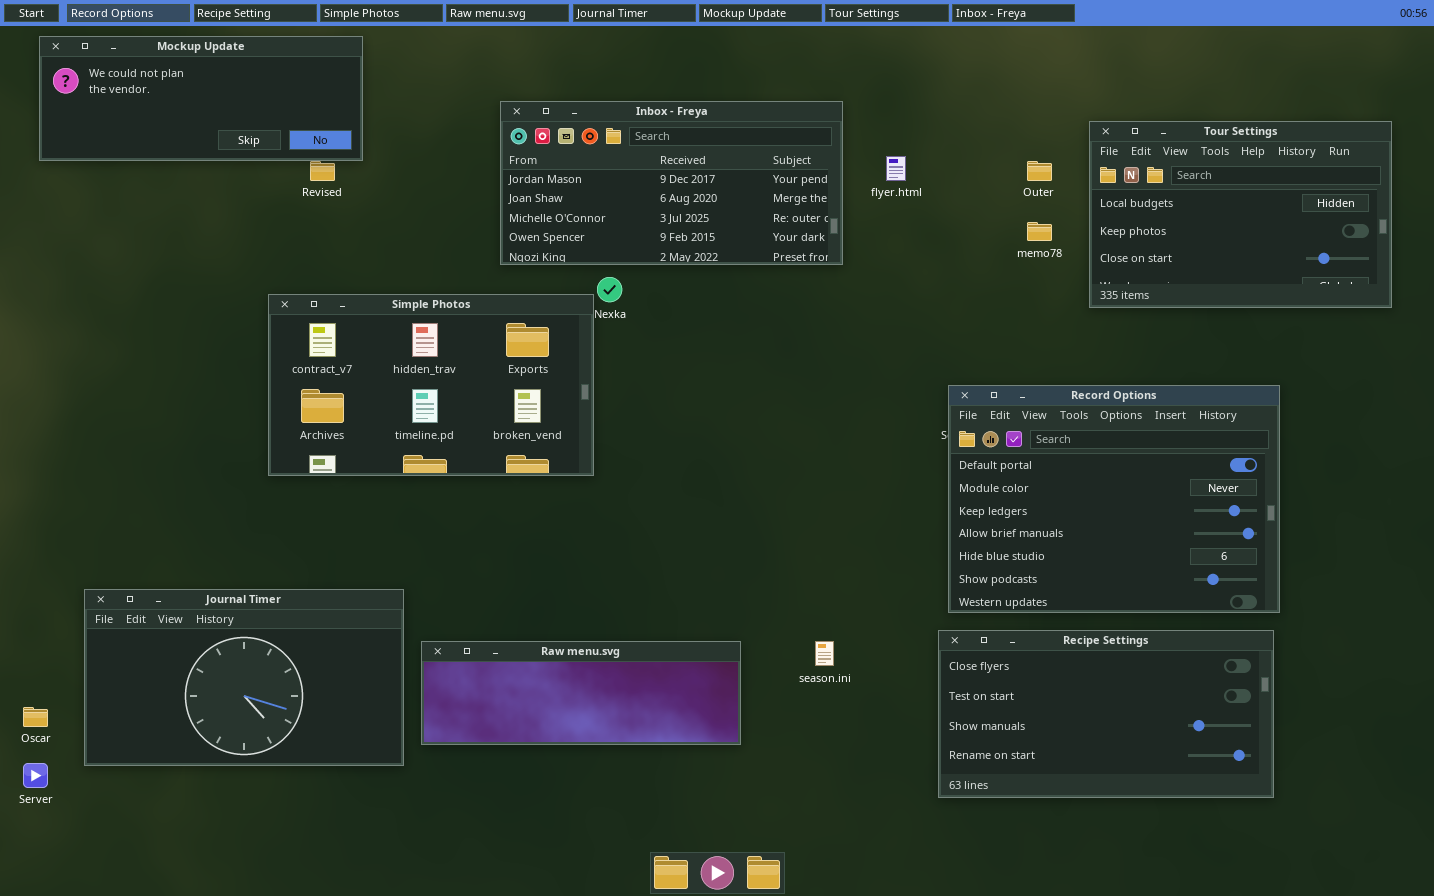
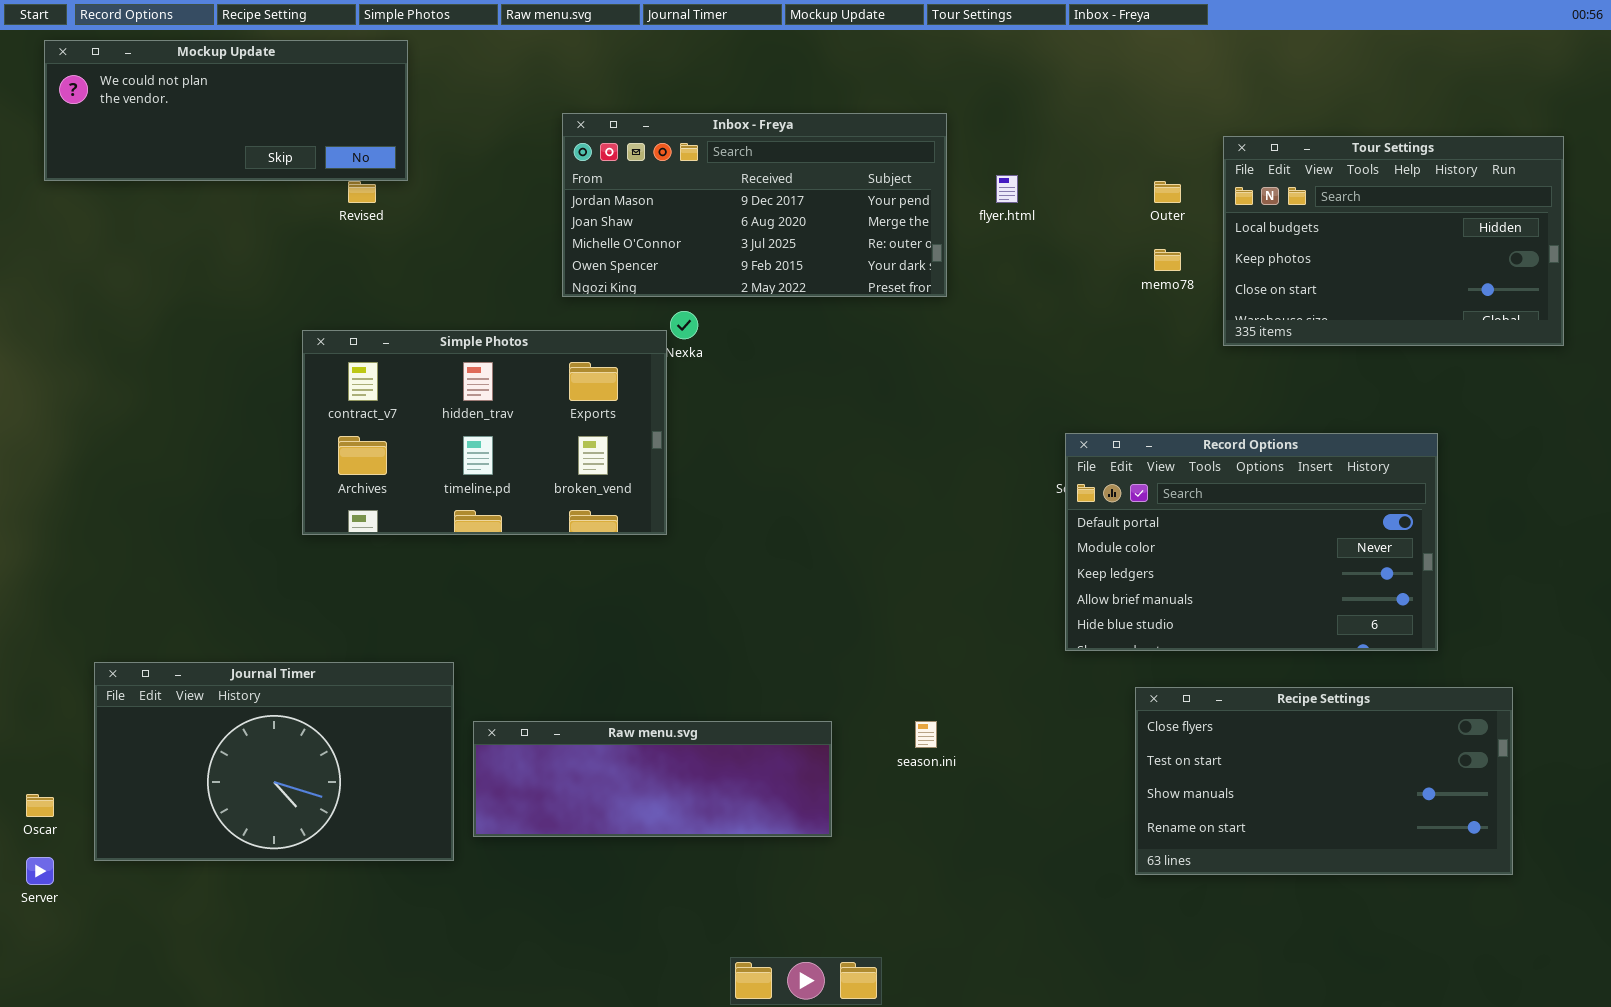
Record Options: [948,385,1280,613] -> [1065,433,1438,651], resized
Recipe Settings: [938,630,1274,798] -> [1135,687,1513,875], moved

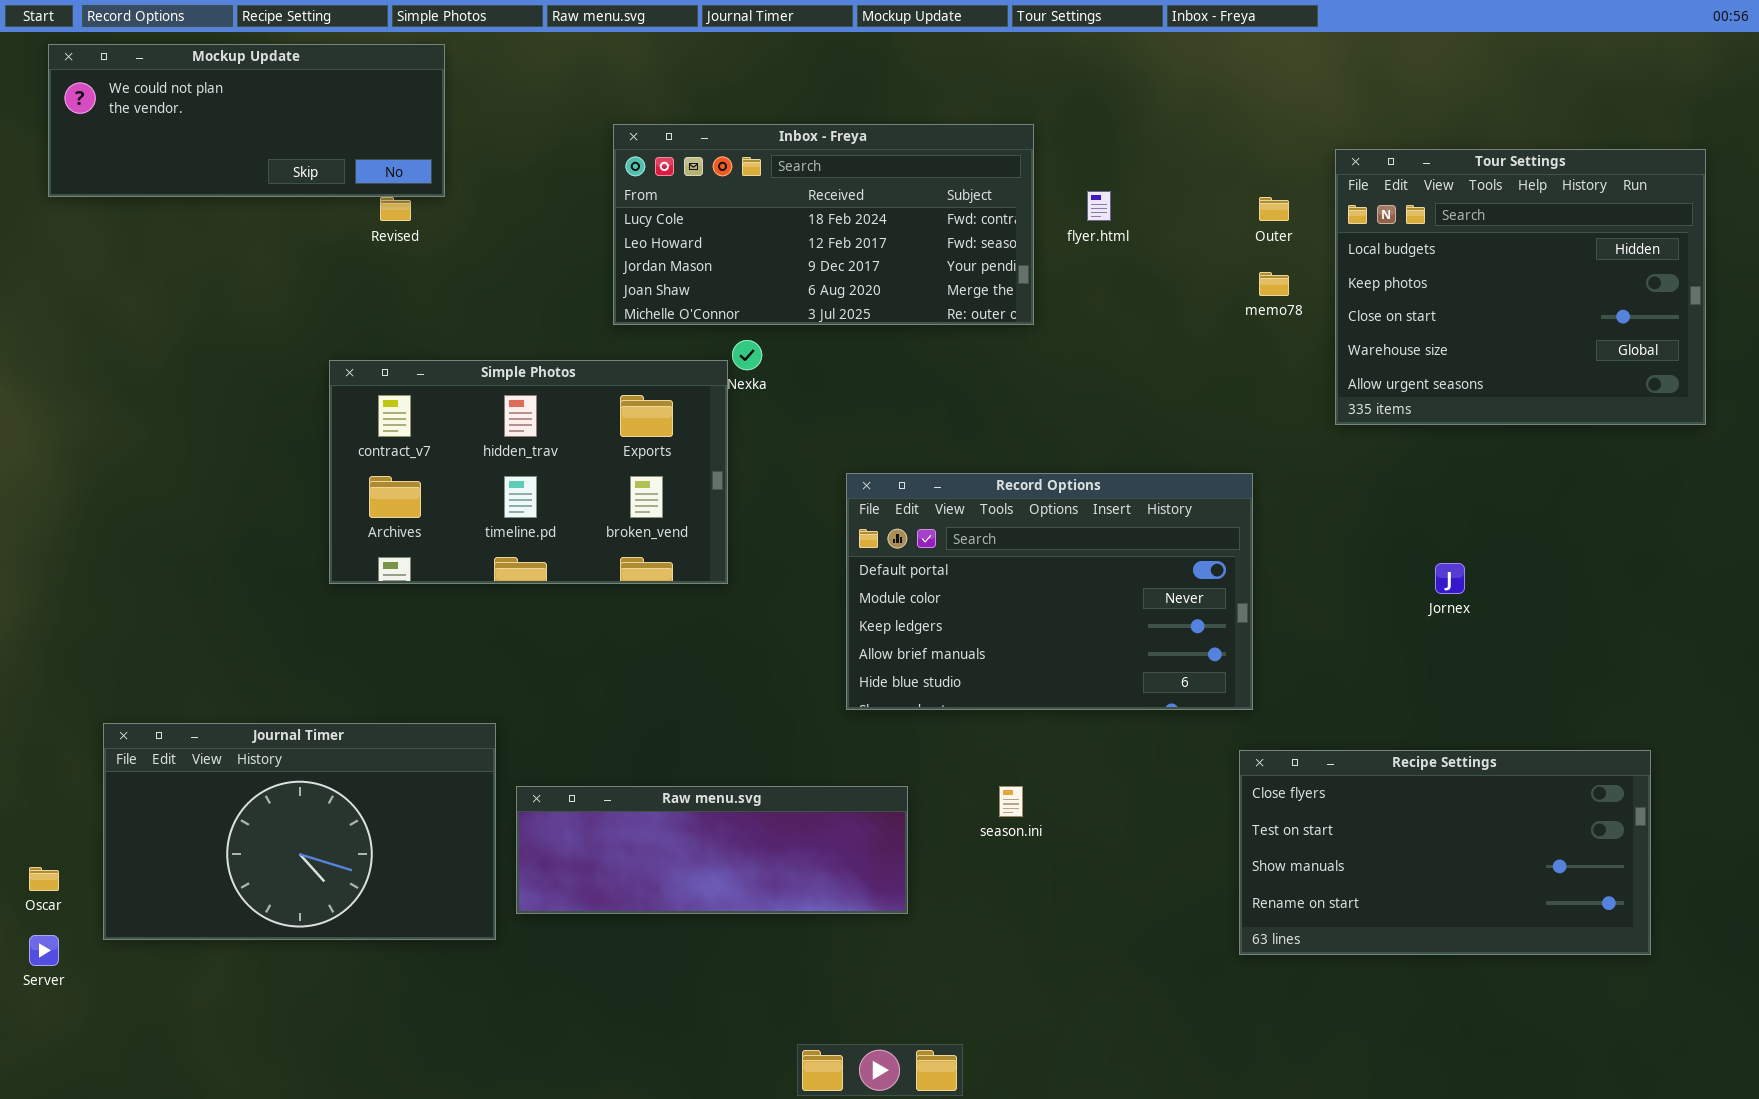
Inbox - Freya: [562,113,947,297] -> [613,124,1034,325], scrolled up 2 rows
Tour Settings: [1223,136,1564,346] -> [1335,149,1706,425], resized
Record Options: [1065,433,1438,651] -> [846,473,1253,710], moved

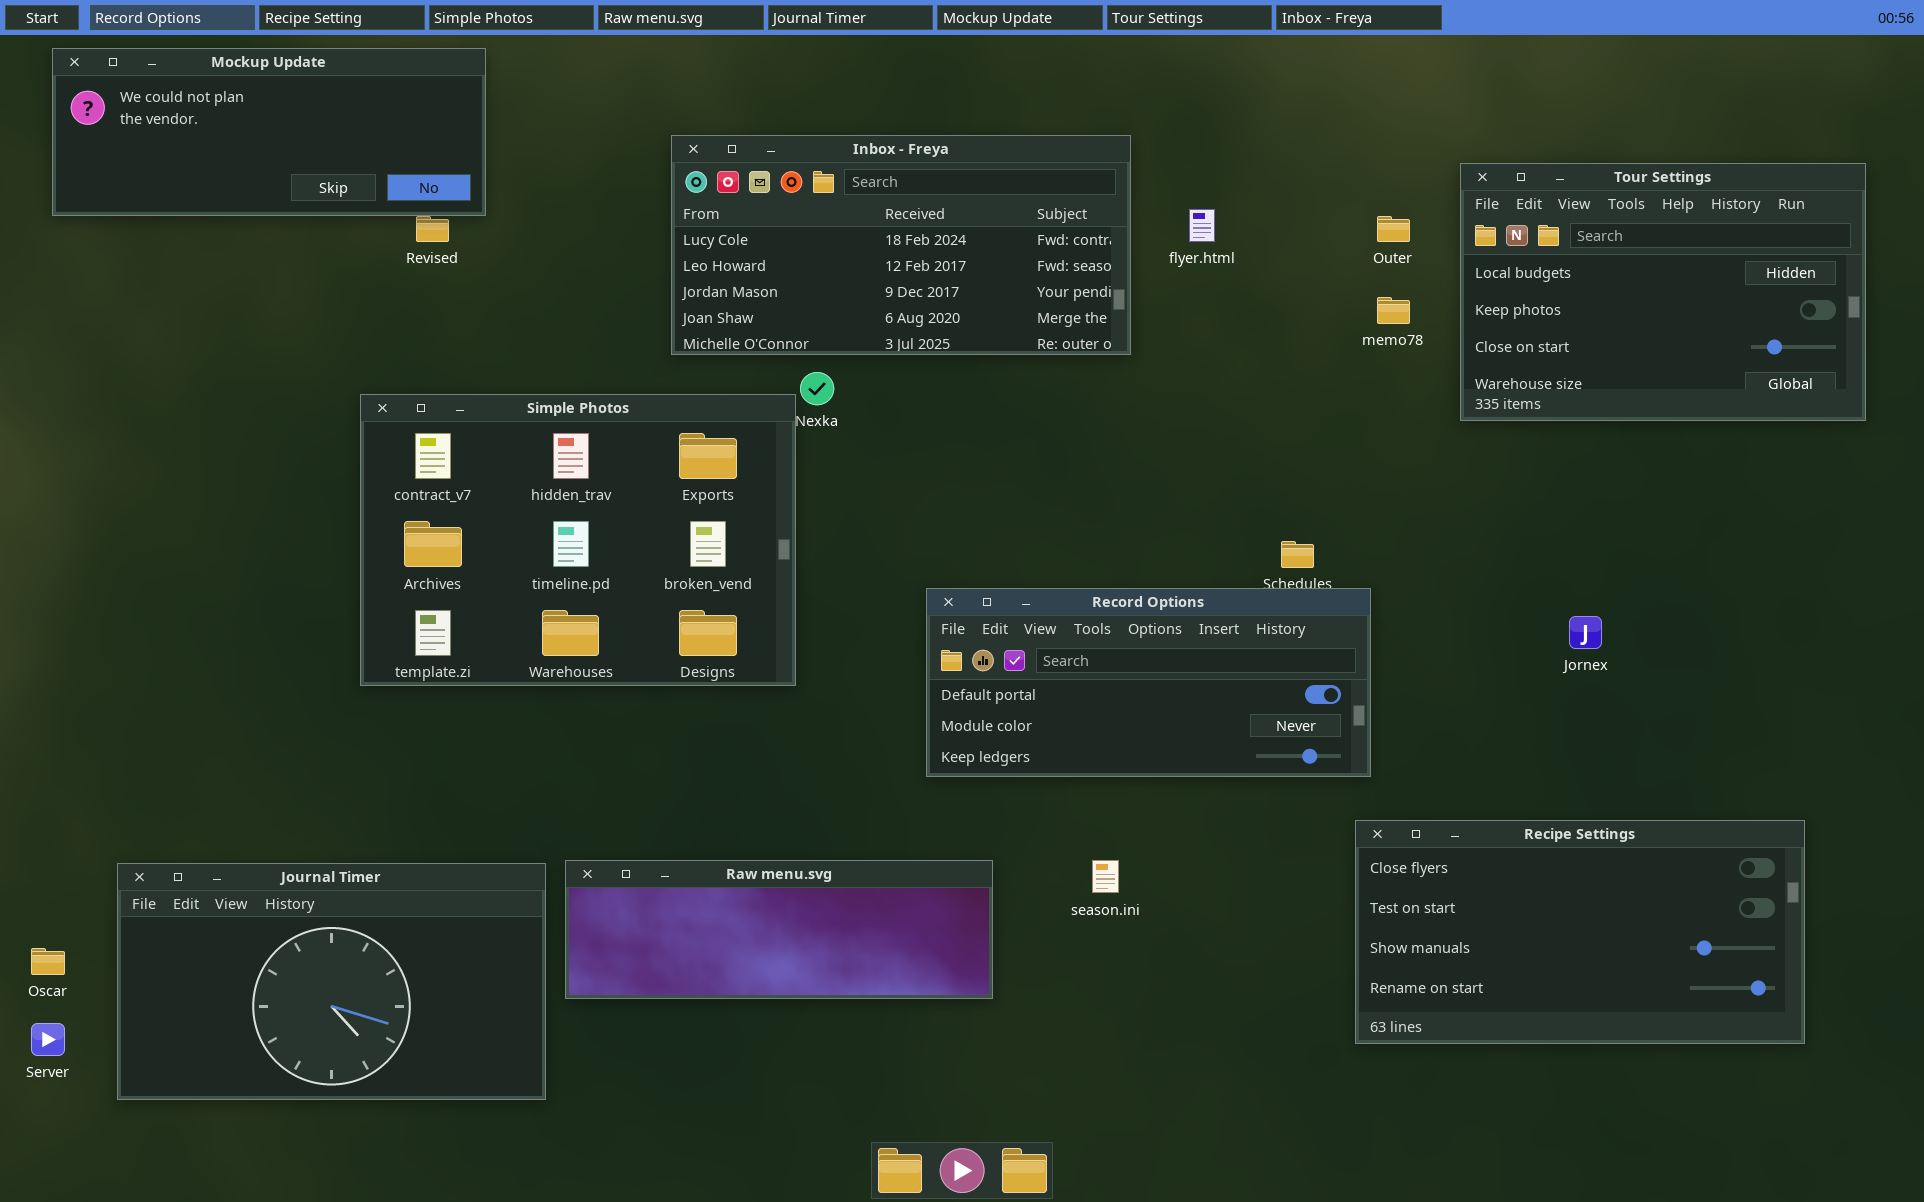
Tour Settings: [1335,149,1706,425] -> [1460,163,1866,421], resized
Simple Photos: [329,360,728,584] -> [360,394,796,686], resized
Record Options: [846,473,1253,710] -> [926,588,1371,777], resized
Journal Timer: [103,723,496,940] -> [117,863,546,1100], moved

